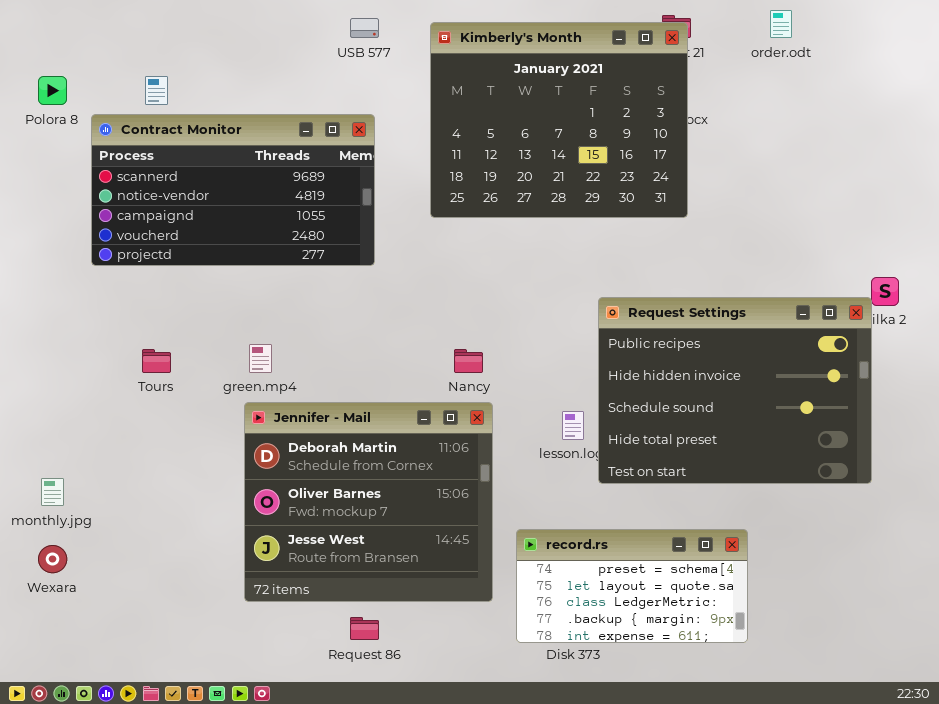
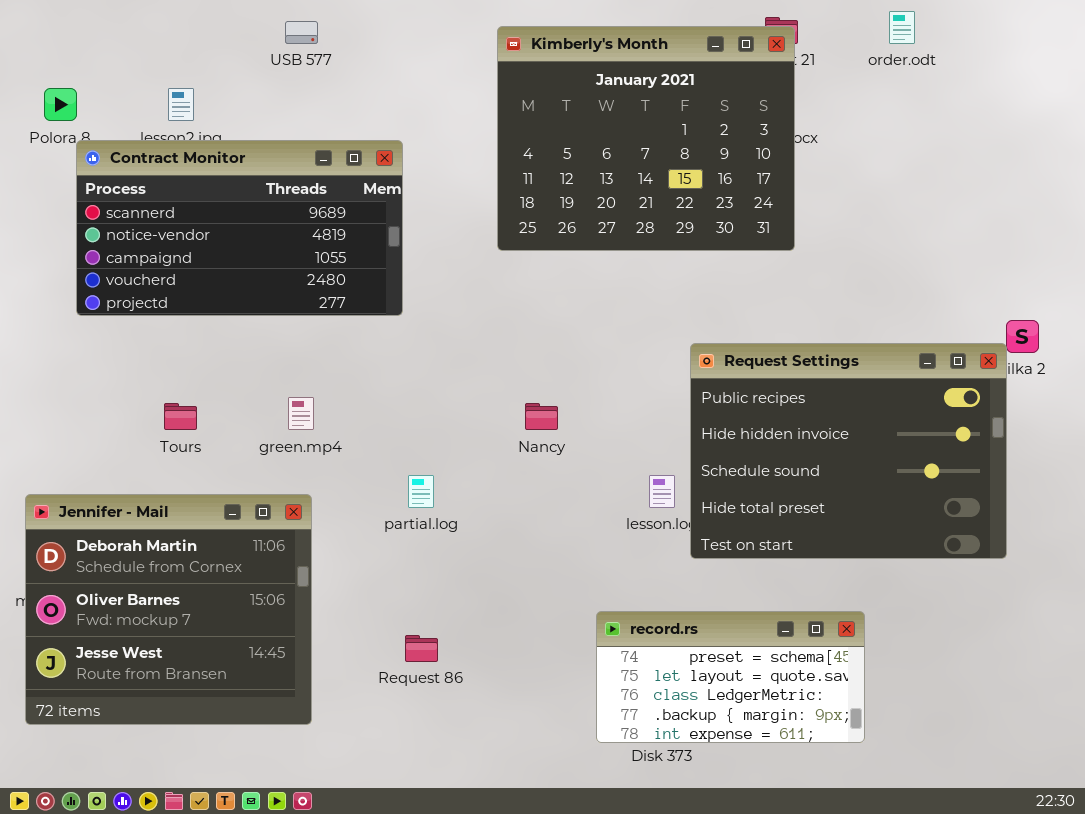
USB 577: [350,18,379,38] -> [285,21,318,44], moved
Contract Monitor: [91,114,375,266] -> [76,140,403,316], moved
Jennifer - Mail: [244,402,493,602] -> [25,494,312,725], moved
Request 86: [350,617,379,640] -> [405,635,438,662], moved

